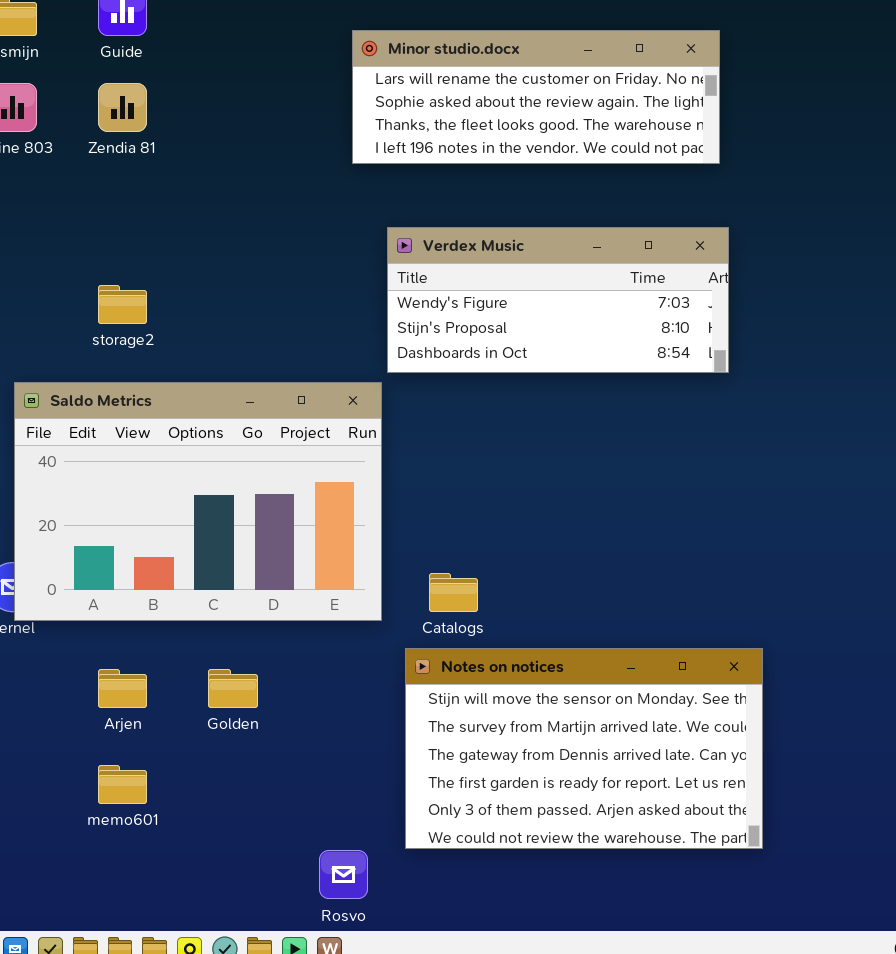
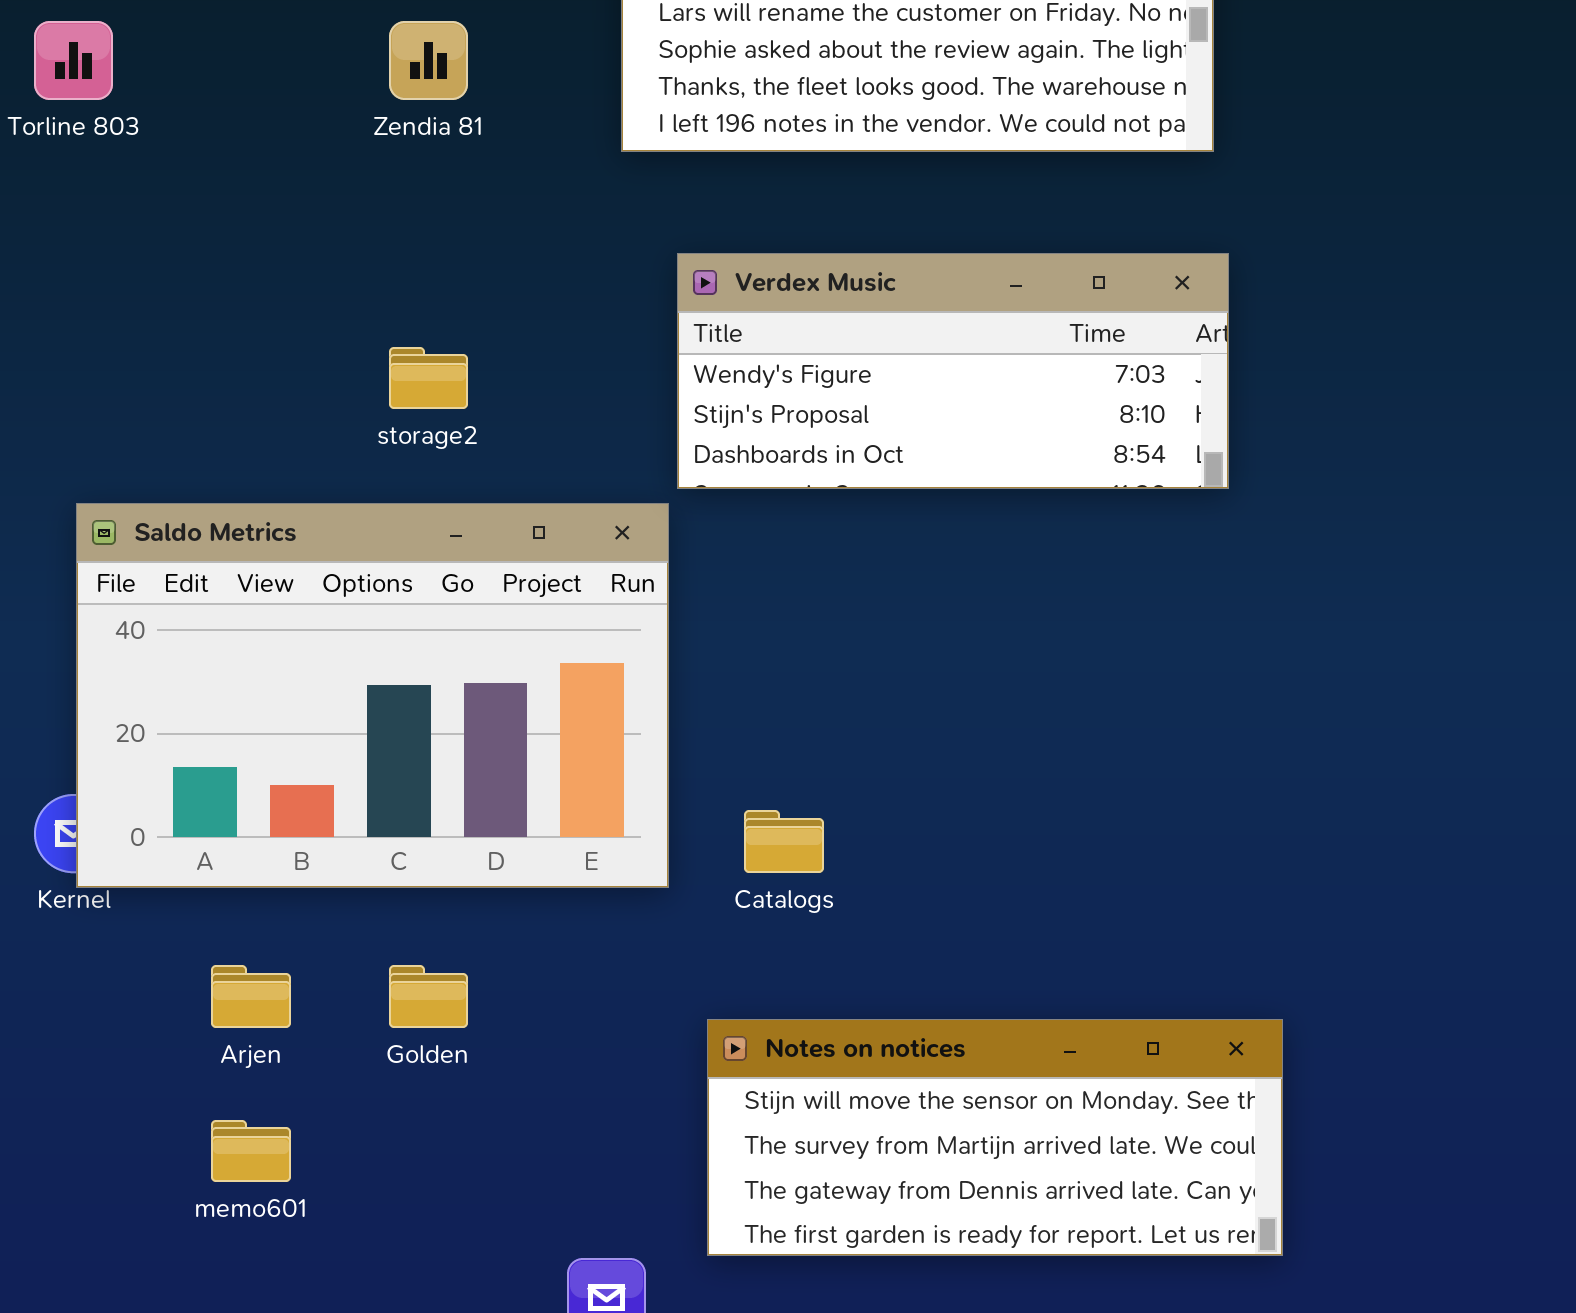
Zendia 81: [98,83,147,132] -> [389,21,468,100], moved
storage2: [98,285,147,324] -> [389,347,468,409], moved
Notes on notices: [405,648,763,849] -> [707,1019,1283,1256], resized

